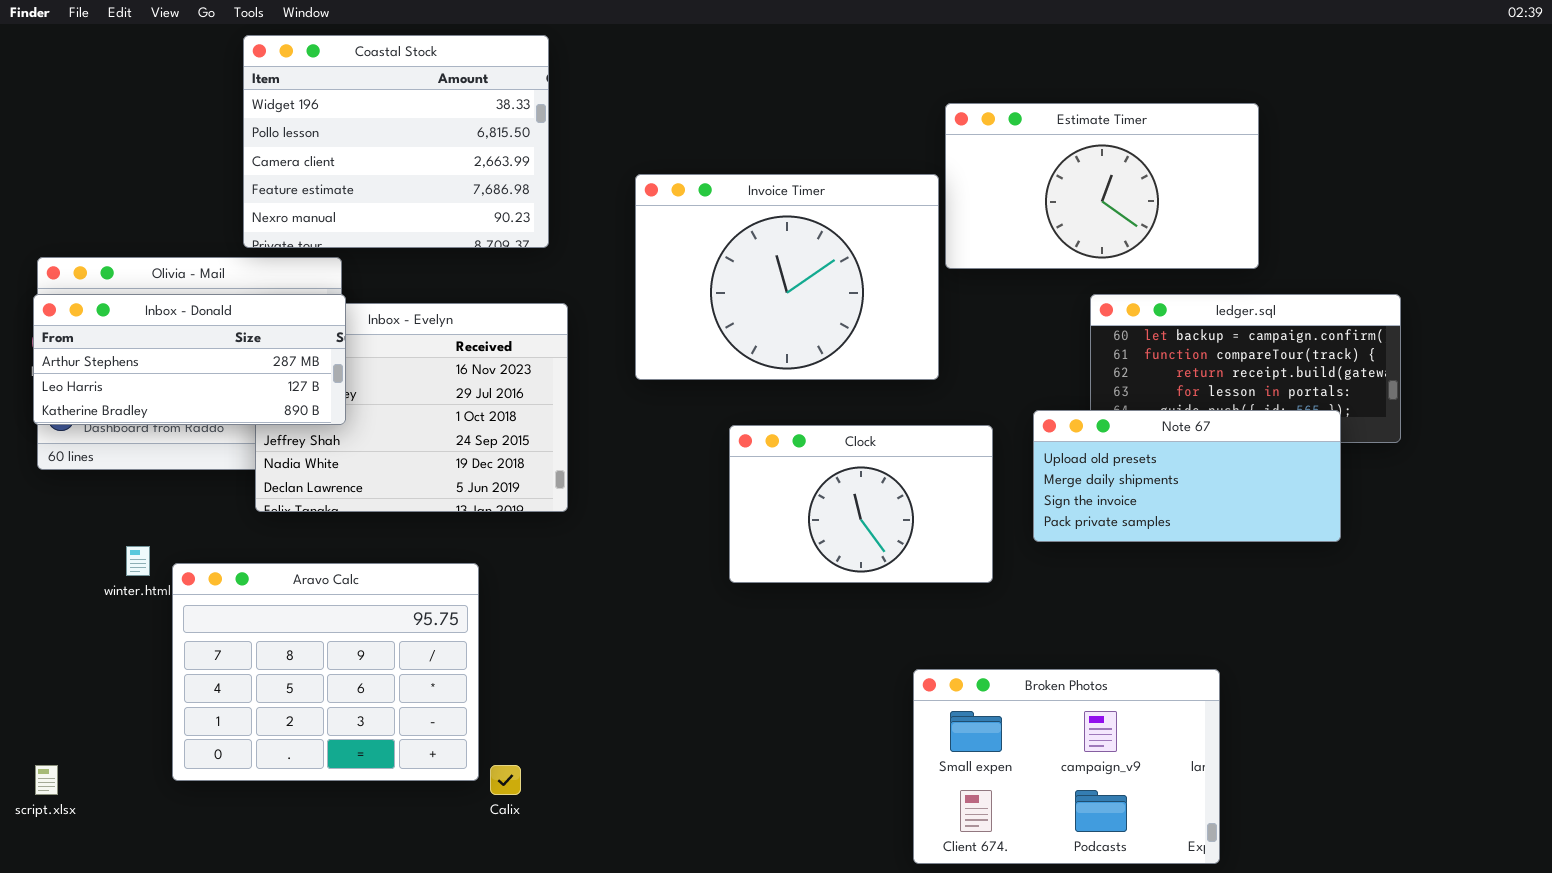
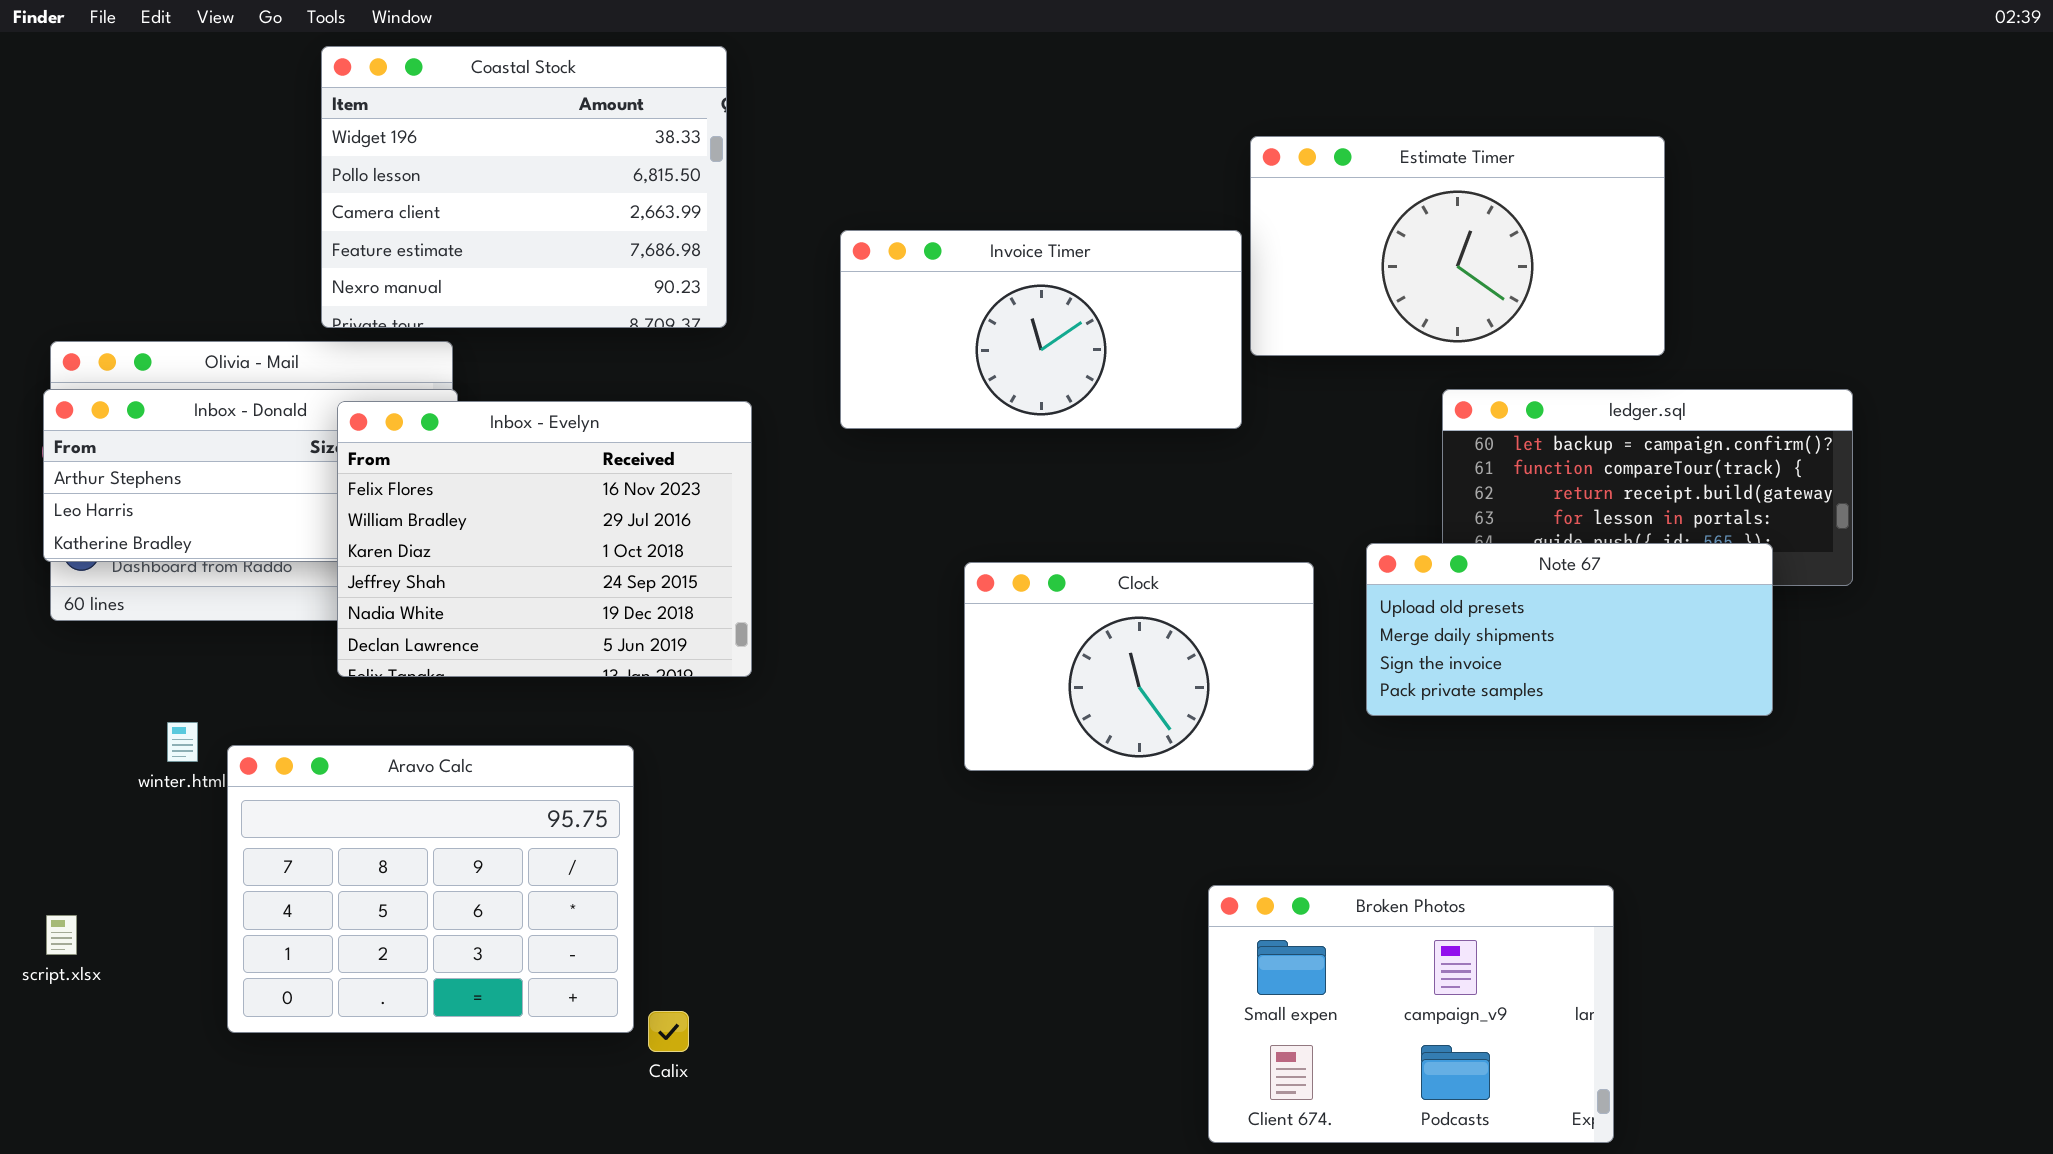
Invoice Timer: [635,174,939,380] -> [840,230,1242,429], resized
Inbox - Evelyn: [255,303,568,512] -> [337,401,752,677], raised
script.xlsx: [35,765,58,795] -> [46,915,77,955], moved

